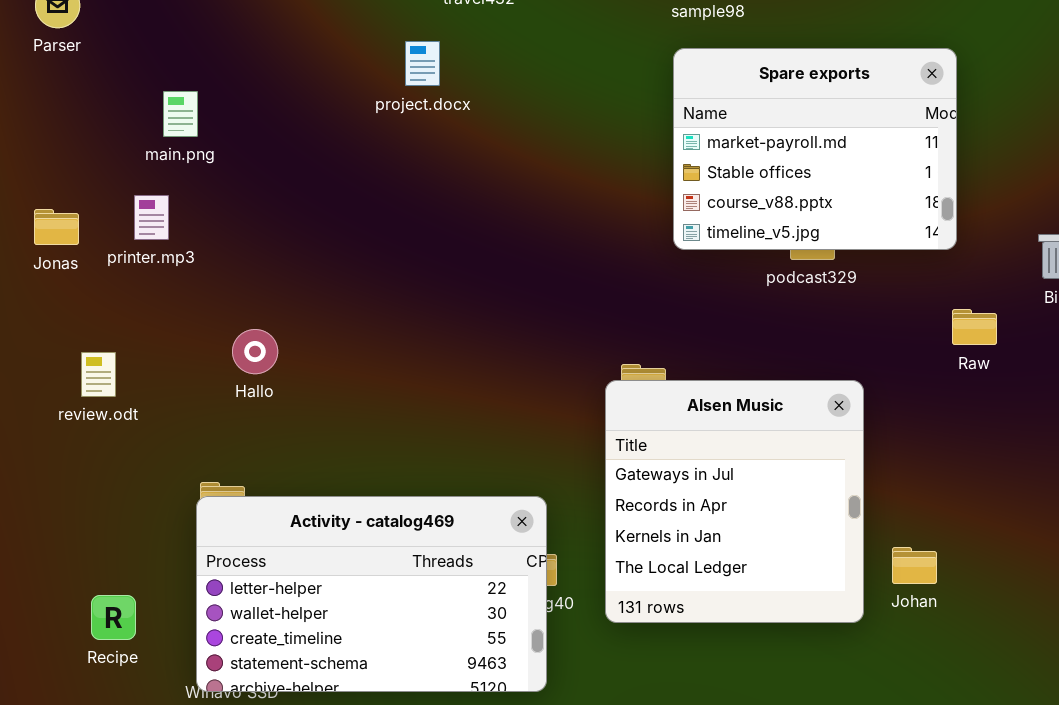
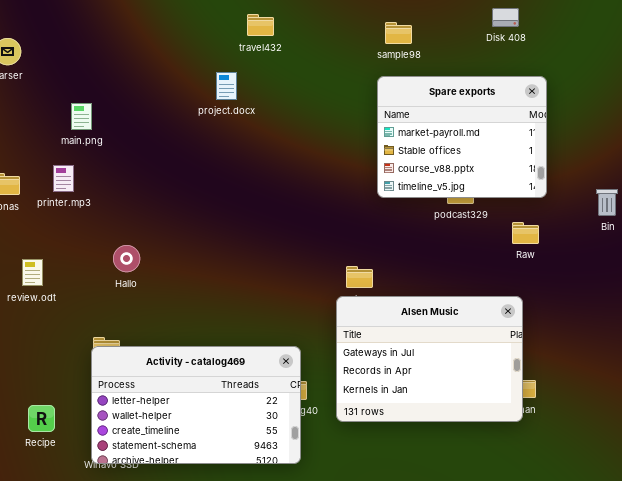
Raw: [952,309,997,345] -> [512,222,539,244], moved
Alsen Music: [605,380,864,623] -> [336,296,523,422], resized

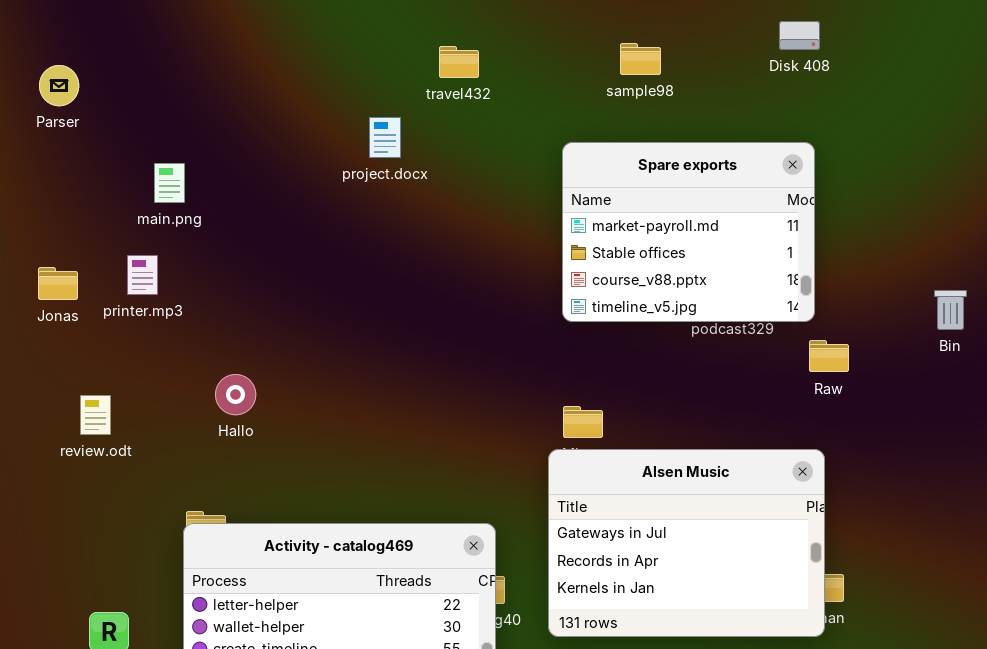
travel432: [247,14,274,36] -> [439,46,479,78], moved
Spare exports: [377,76,547,198] -> [562,142,815,322], moved

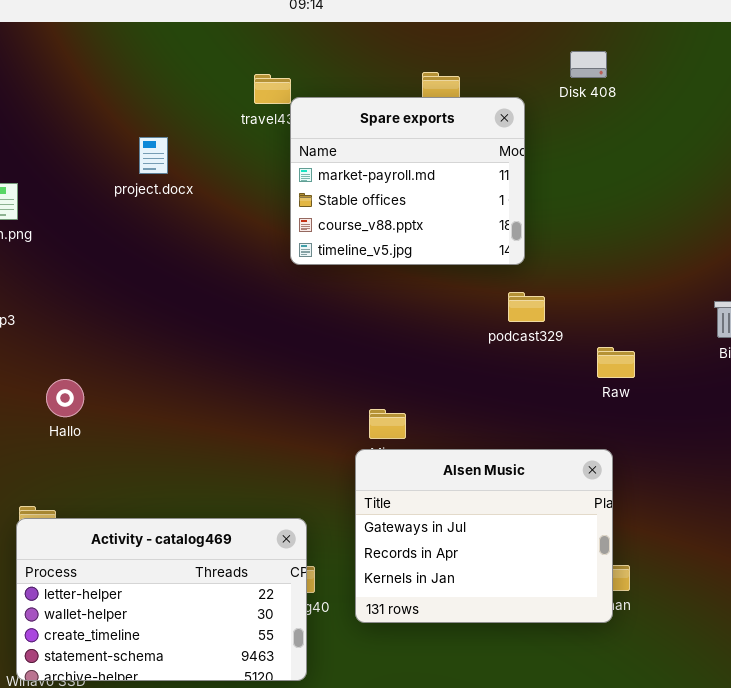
project.docx: [369,117,401,158] -> [139,137,168,174], moved
Spare exports: [562,142,815,322] -> [290,97,525,265], moved

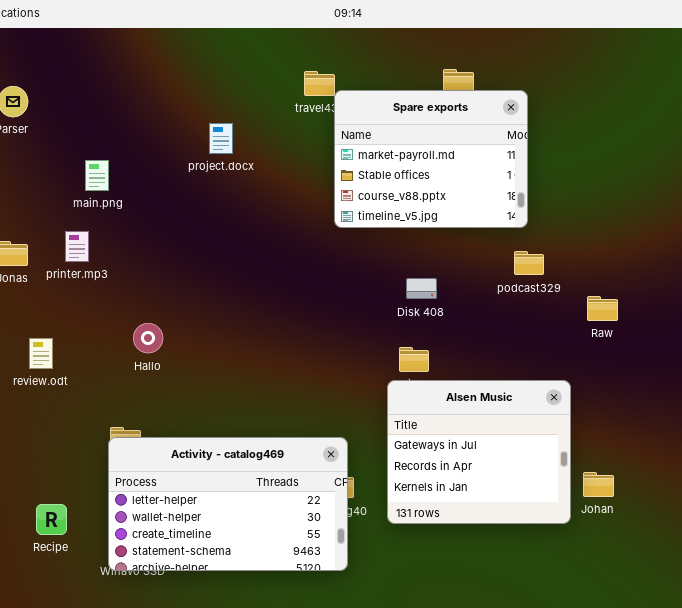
Disk 408: [570,51,607,78] -> [406,278,437,299], moved
Alsen Music: [355,449,613,623] -> [387,380,571,524], resized

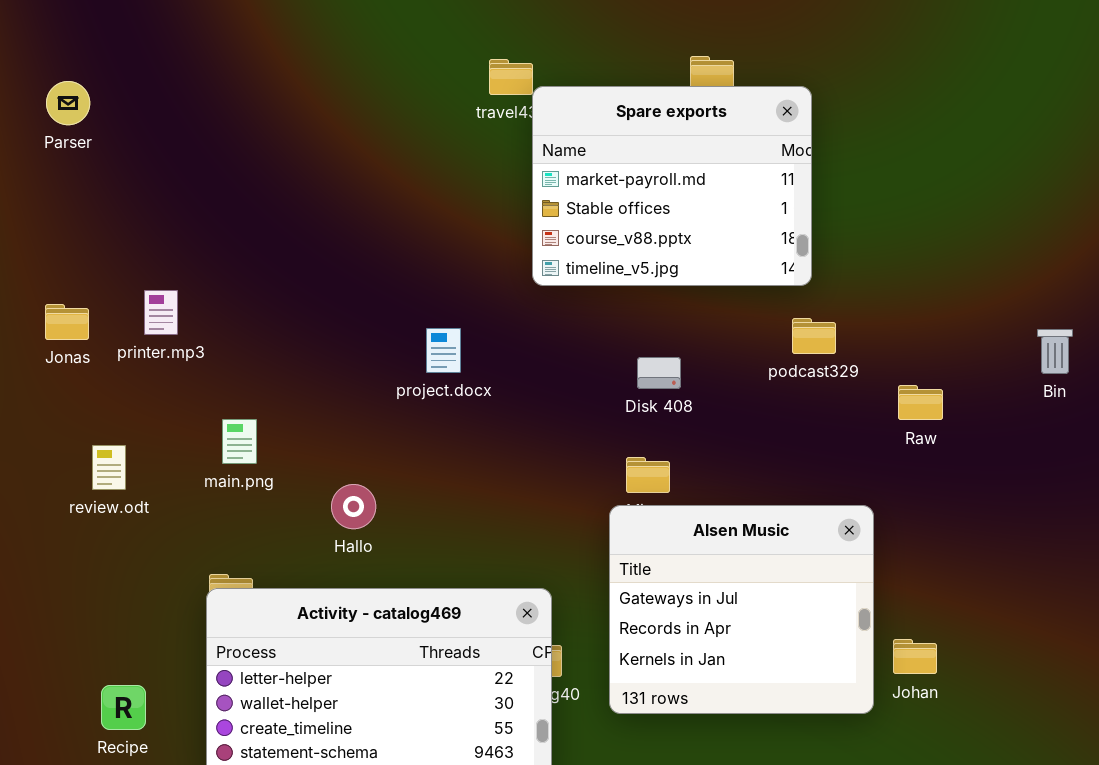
project.docx: [209,123,233,154] -> [426,328,461,373], moved
main.png: [85,160,109,191] -> [222,419,257,464], moved
Hallo: [133,323,163,353] -> [331,484,376,529], moved

